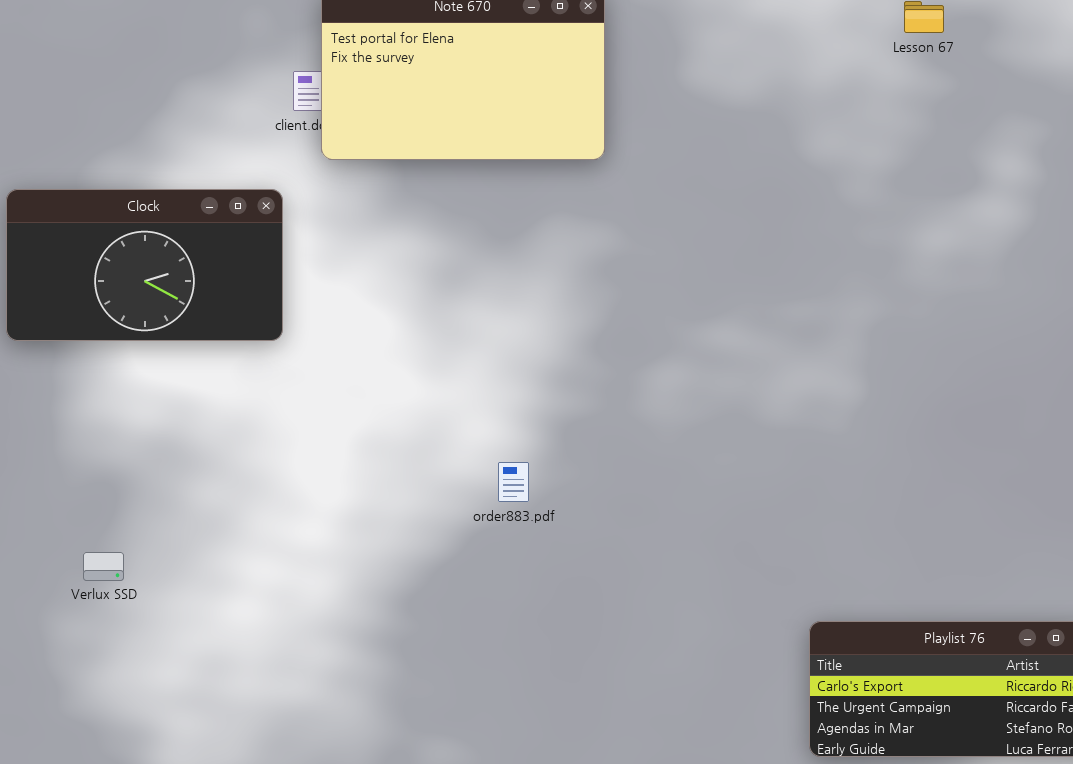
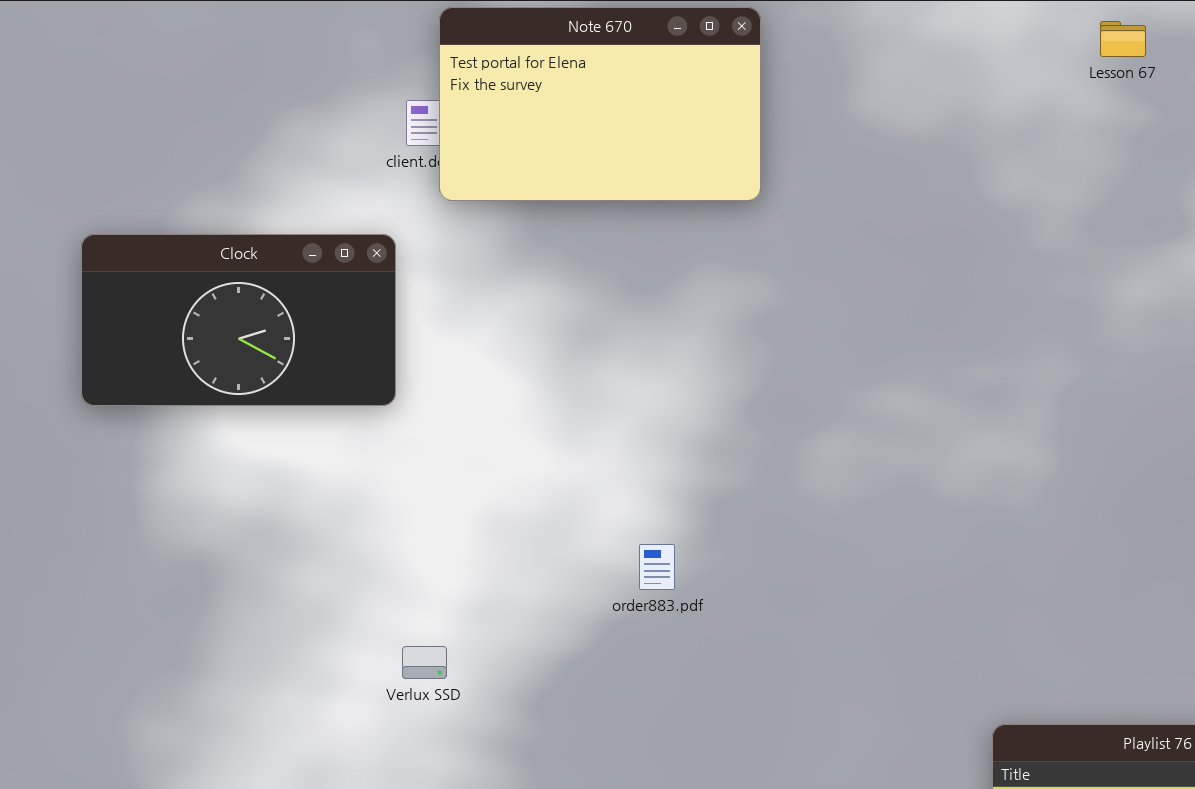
Verlux SSD: [83,552,124,581] -> [402,646,447,679], moved

